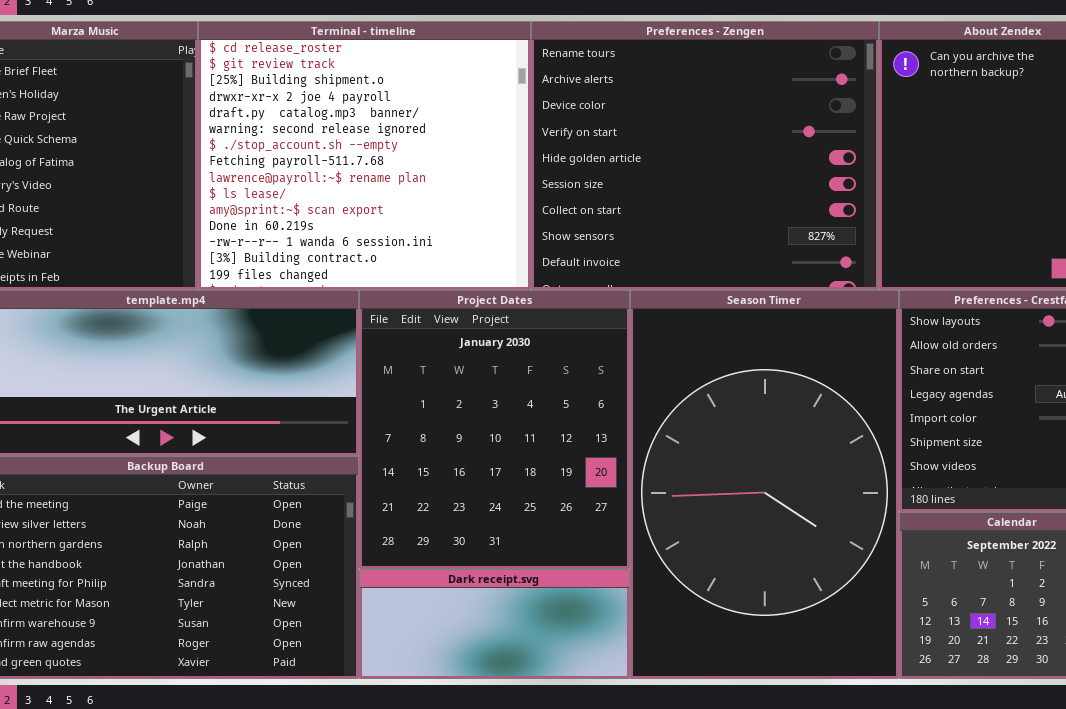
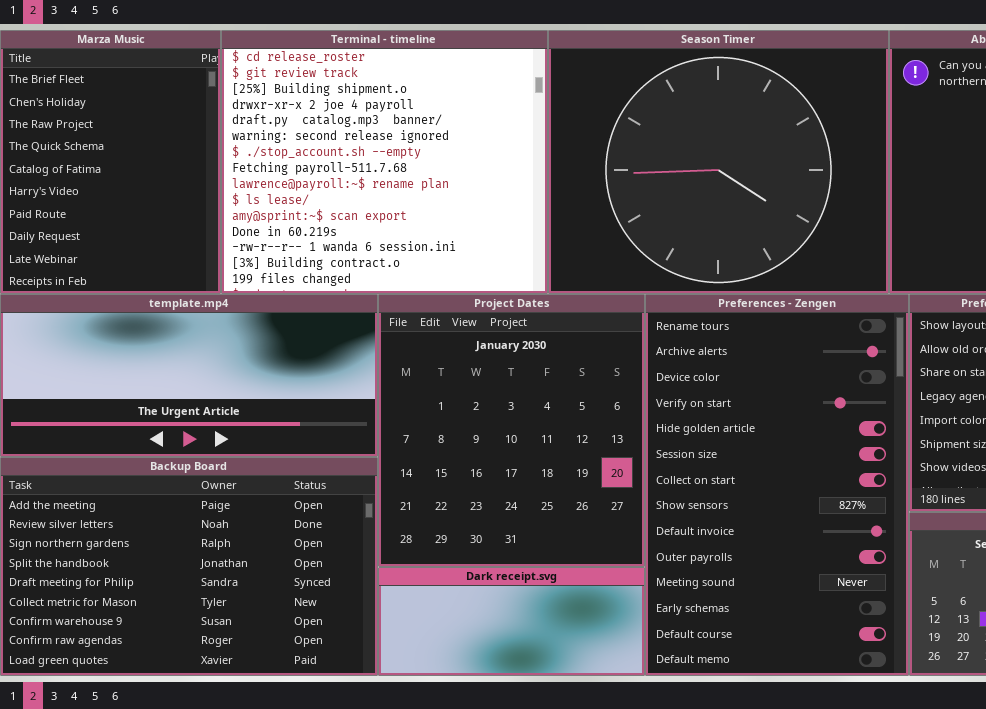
Preferences - Zengen: [531,21,879,290] -> [645,294,909,676], moved, resized
Season Timer: [630,290,899,679] -> [548,30,889,294], moved, resized

